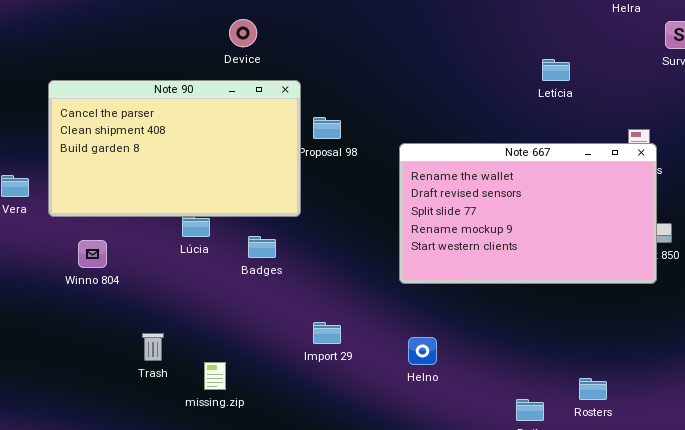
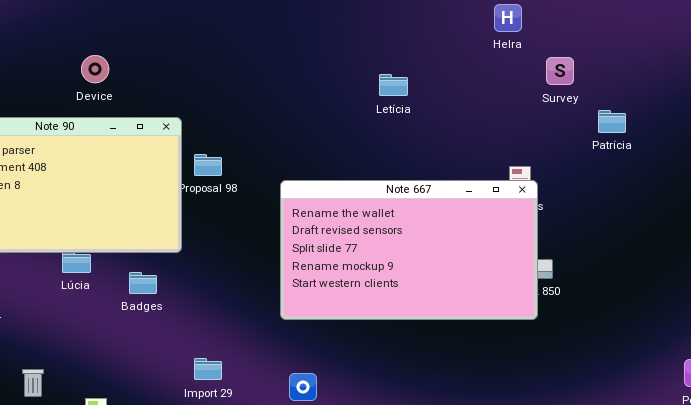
Device: [229,19,257,47] -> [81,55,109,83], moved
Letícia: [542,59,570,81] -> [379,74,408,96], moved

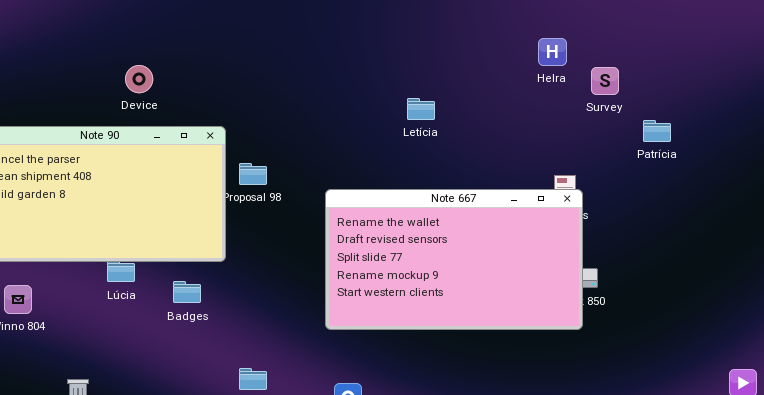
Helra: [494,4,522,32] -> [538,38,567,66], moved
Letícia: [379,74,408,96] -> [407,98,435,120], moved

